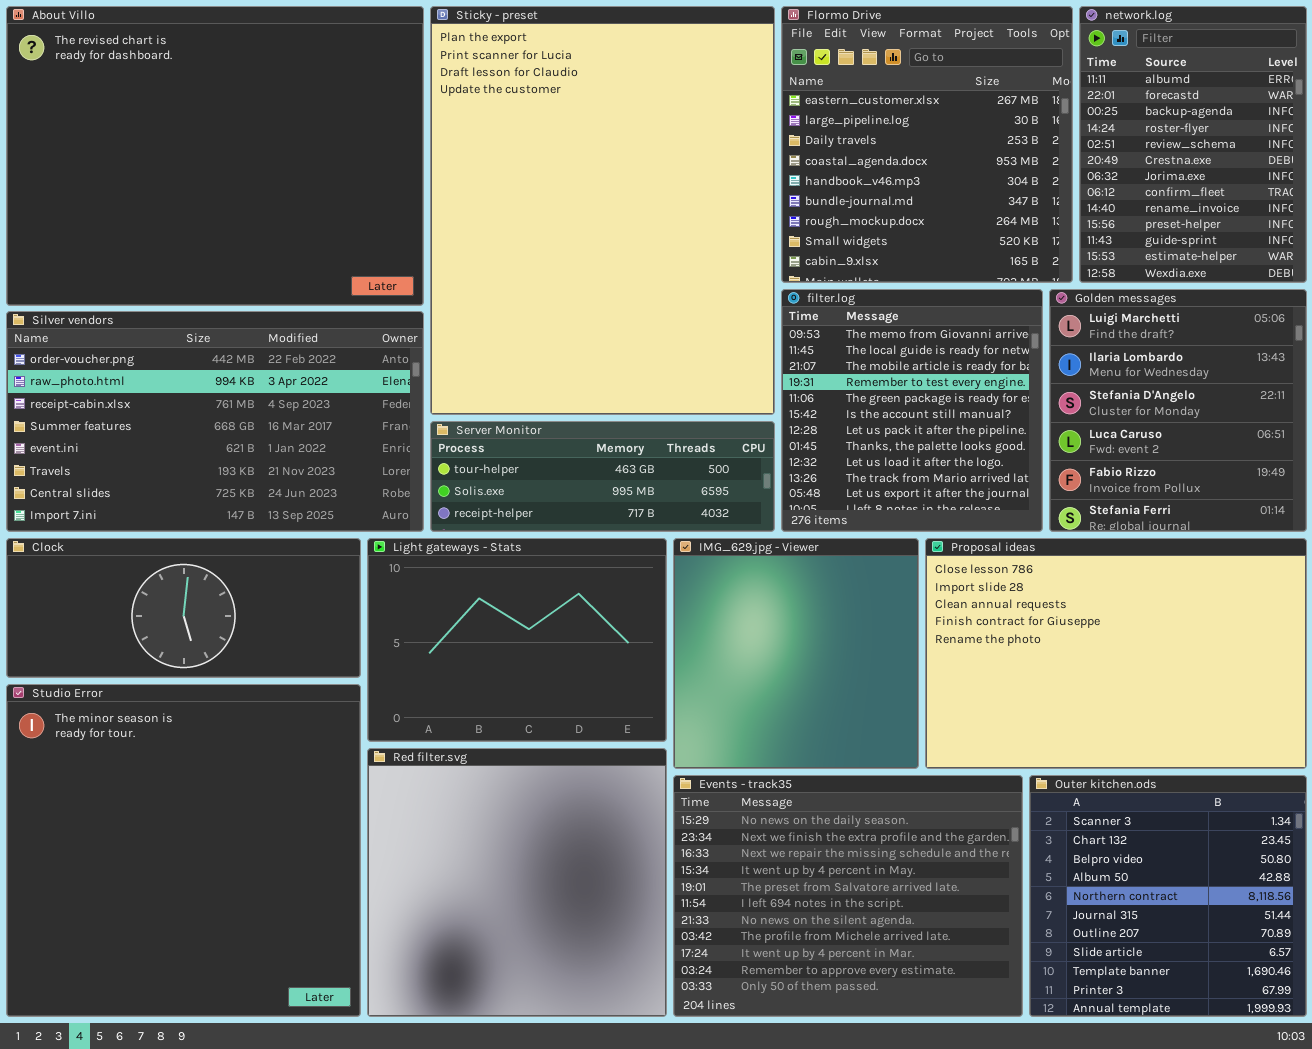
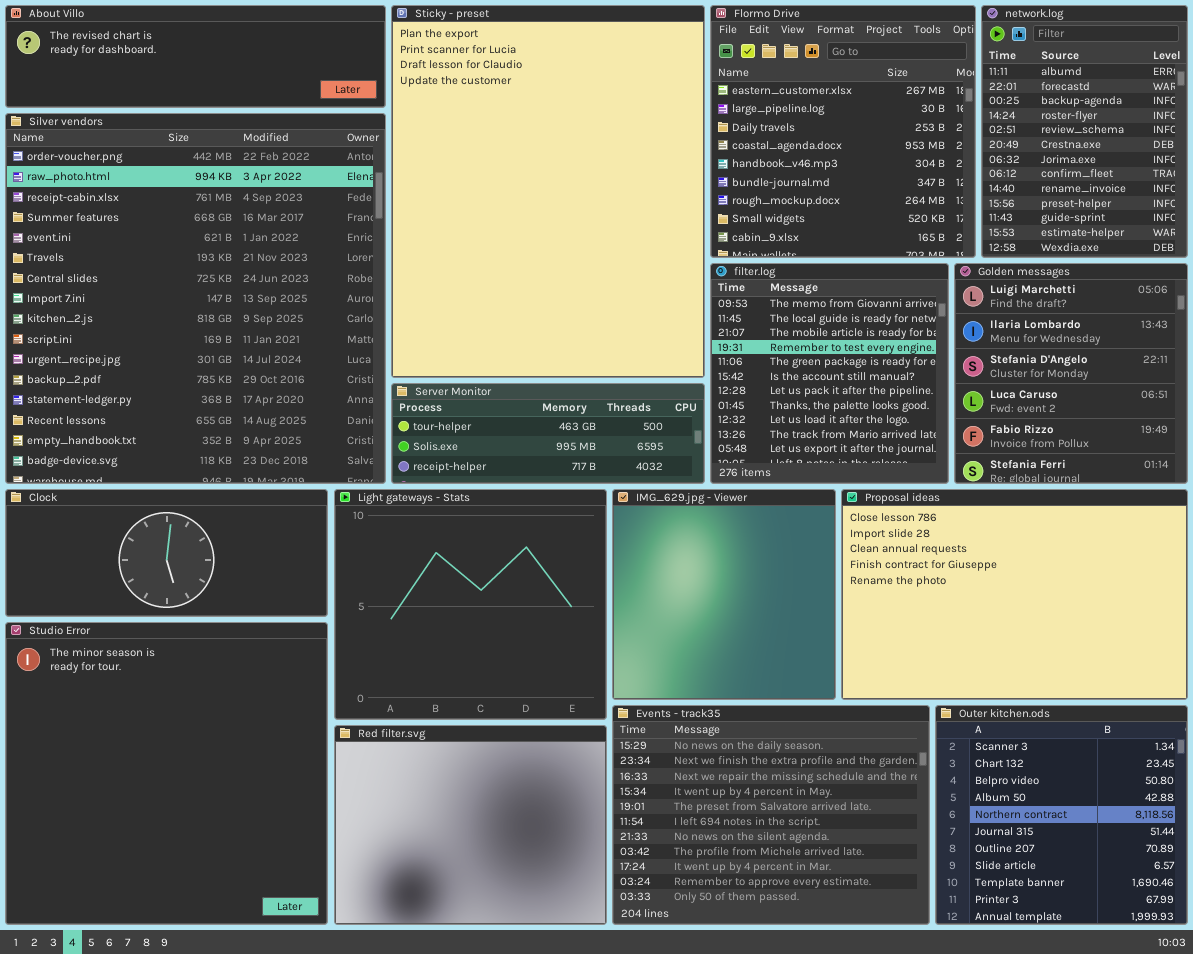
About Villo: [6,6,424,306] -> [5,5,386,108], resized
Silver vendors: [6,311,424,532] -> [5,113,386,484], resized
Light gateways - Stats: [367,538,667,742] -> [334,489,607,720], resized
Red filter.svg: [367,748,667,1017] -> [334,725,607,925], resized

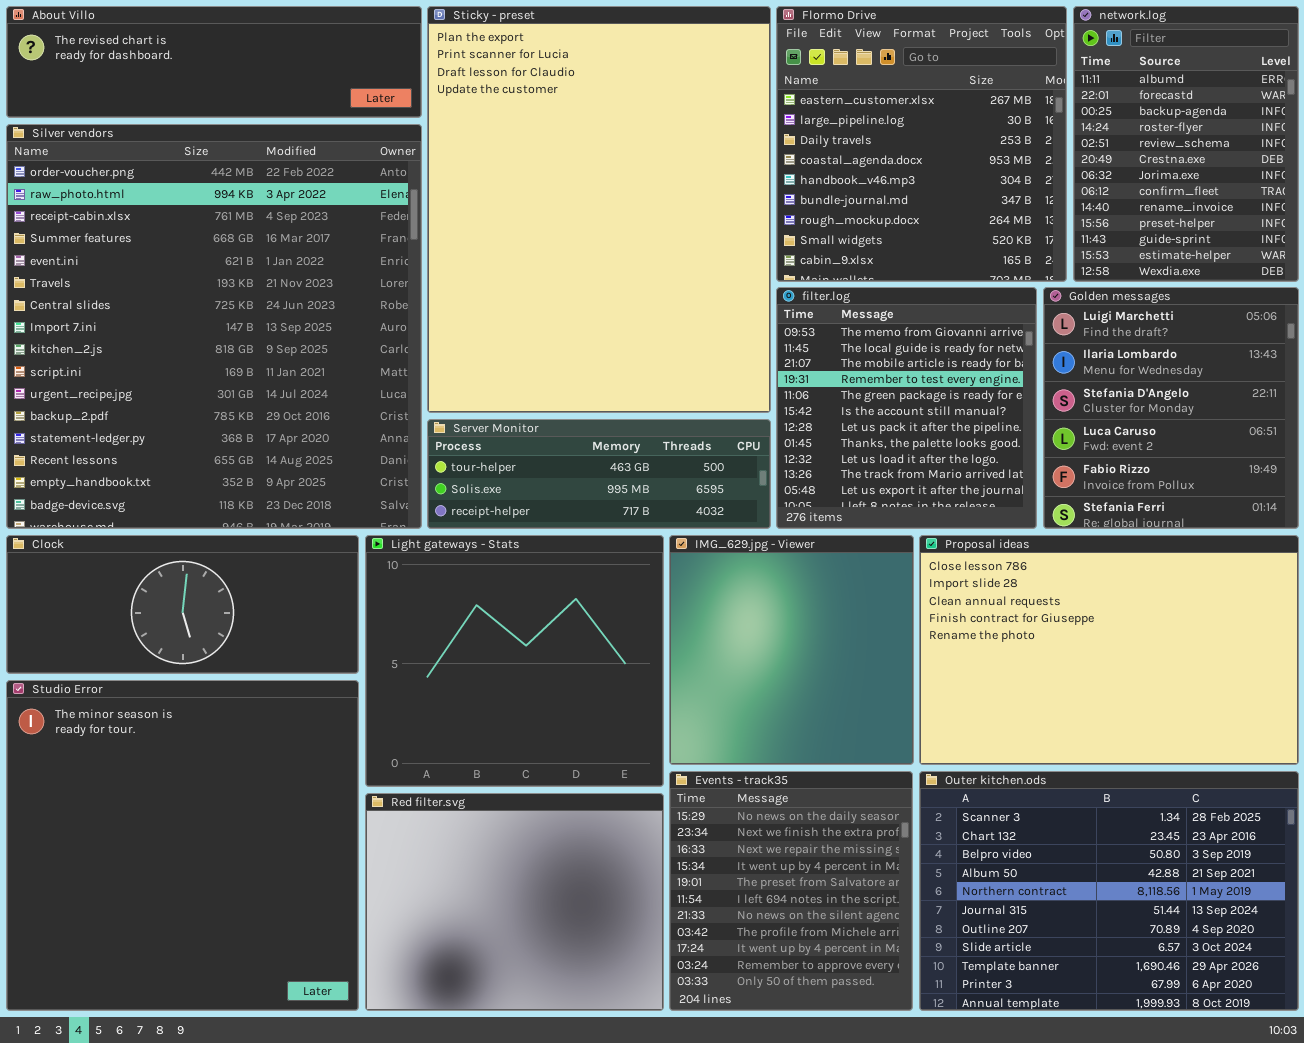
Events - track35: [612,705,930,925] -> [669,771,913,1011], resized
Outer kitchen.ods: [935,705,1188,925] -> [919,771,1299,1011], resized

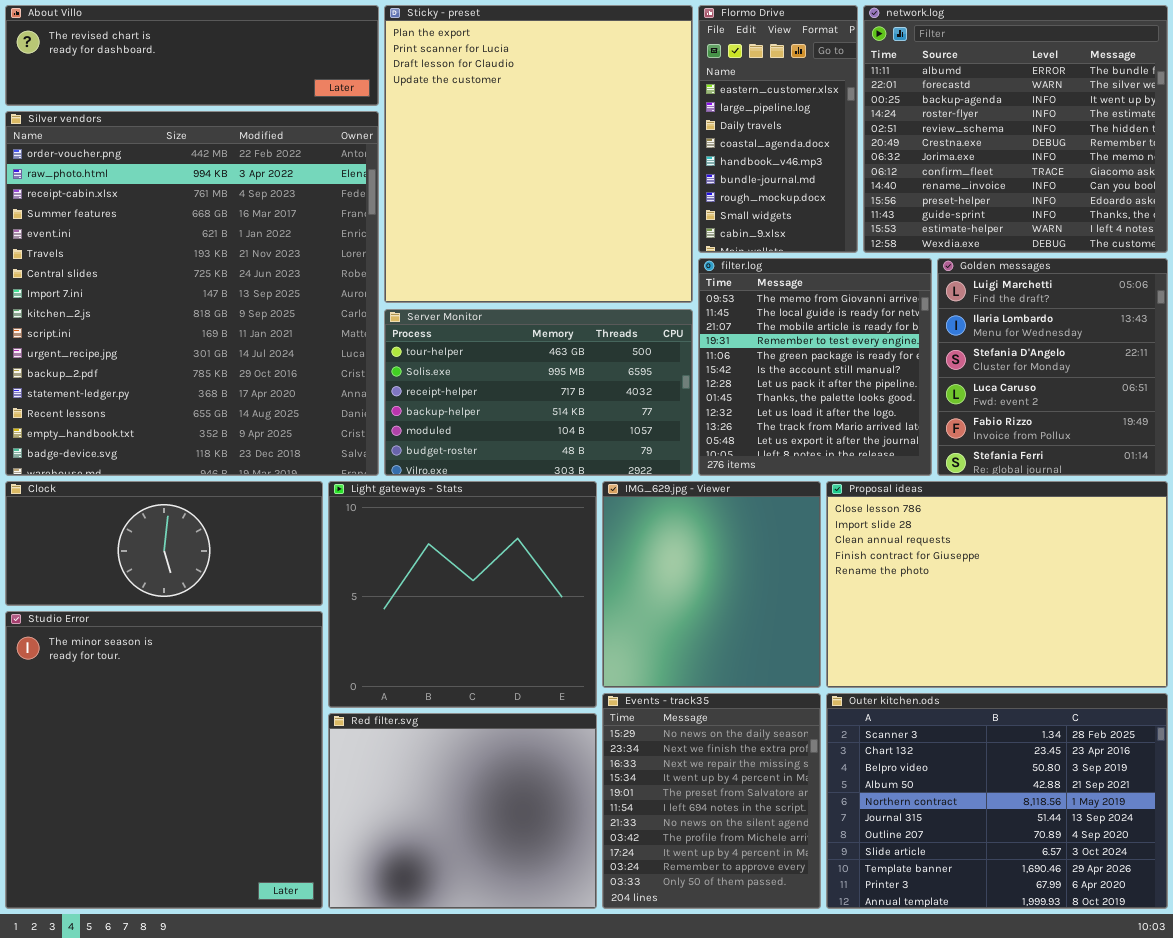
Sticky - preset: [427,6,771,413] -> [384,5,693,303], resized
Flormo Drive: [776,6,1067,282] -> [698,5,858,253], resized
network.log: [1073,6,1299,282] -> [863,5,1168,253], resized
Server Monitor: [427,419,771,529] -> [384,309,693,476], resized

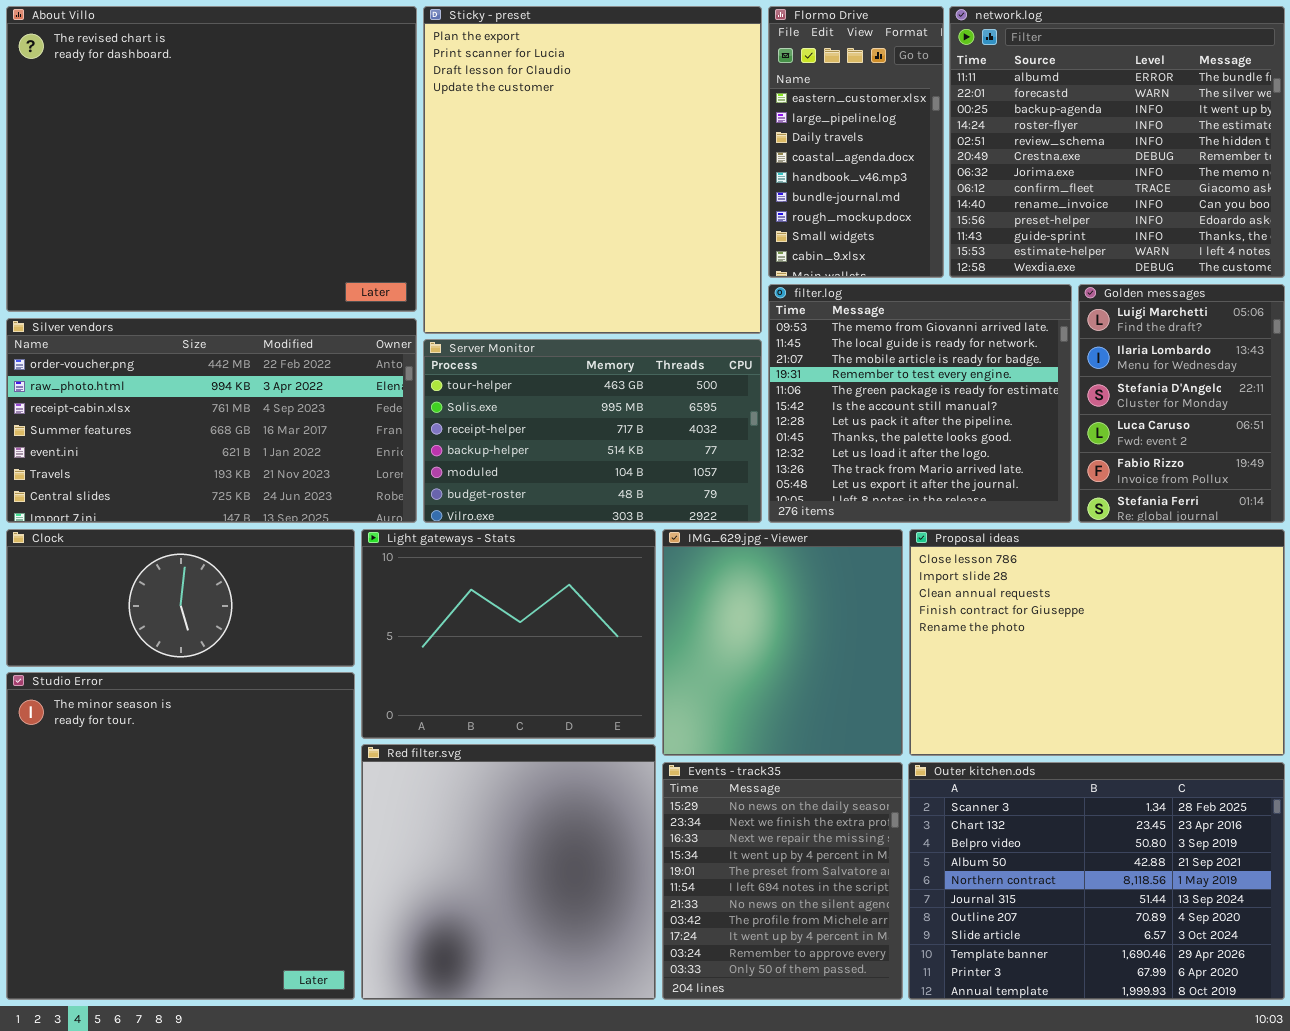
About Villo: [5,5,379,106] -> [6,6,417,312], resized
Silver vendors: [5,111,379,476] -> [6,318,417,523], resized
filter.log: [698,258,932,476] -> [768,284,1072,523], resized
Golden messages: [937,258,1168,476] -> [1078,284,1285,523], resized
Light gateways - Stats: [328,481,597,708] -> [361,529,656,739], resized
Red filter.svg: [328,713,597,909] -> [361,744,656,1000], resized

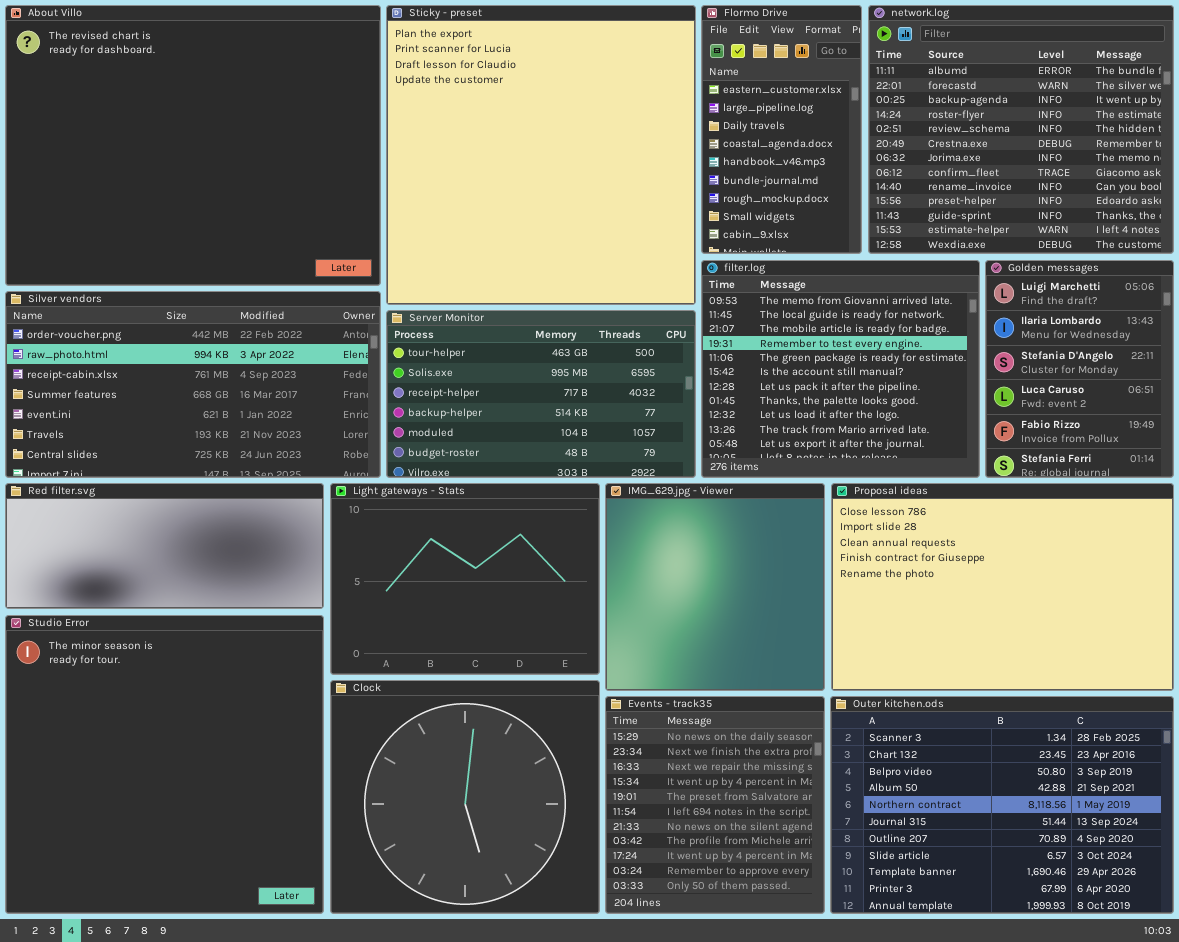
Clock: [6,529,355,667] -> [330,680,600,914], moved, resized
Red filter.svg: [361,744,656,1000] -> [5,483,324,609], moved, resized

